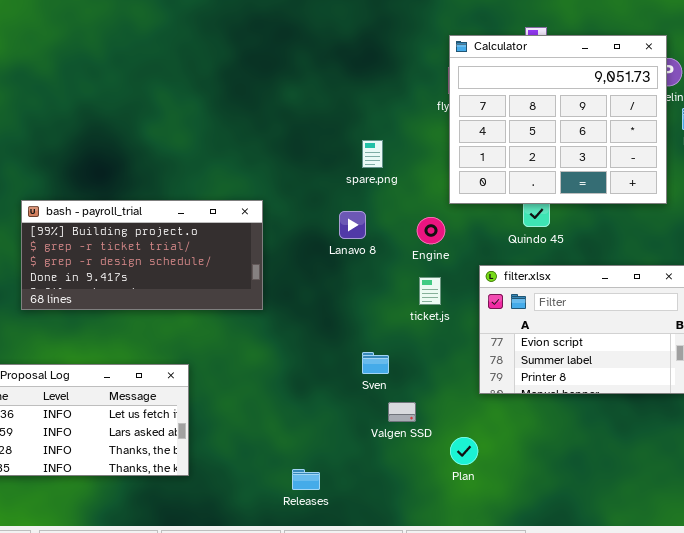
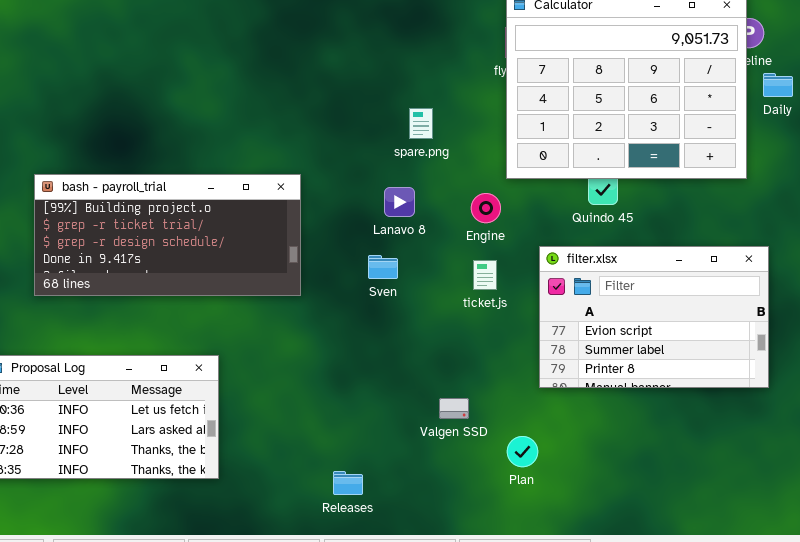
Sven: [362,352,389,374] -> [368,255,398,279], moved

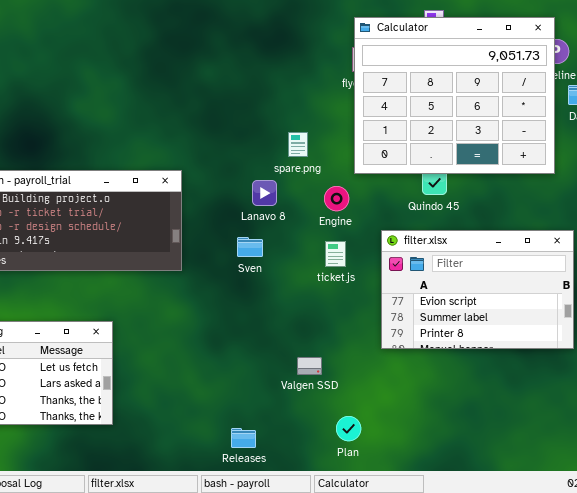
spare.png: [409,108,433,139] -> [288,132,308,157], moved
Plan: [507,436,538,467] -> [336,416,361,441], moved
Releases: [333,471,363,495] -> [231,428,256,448], moved

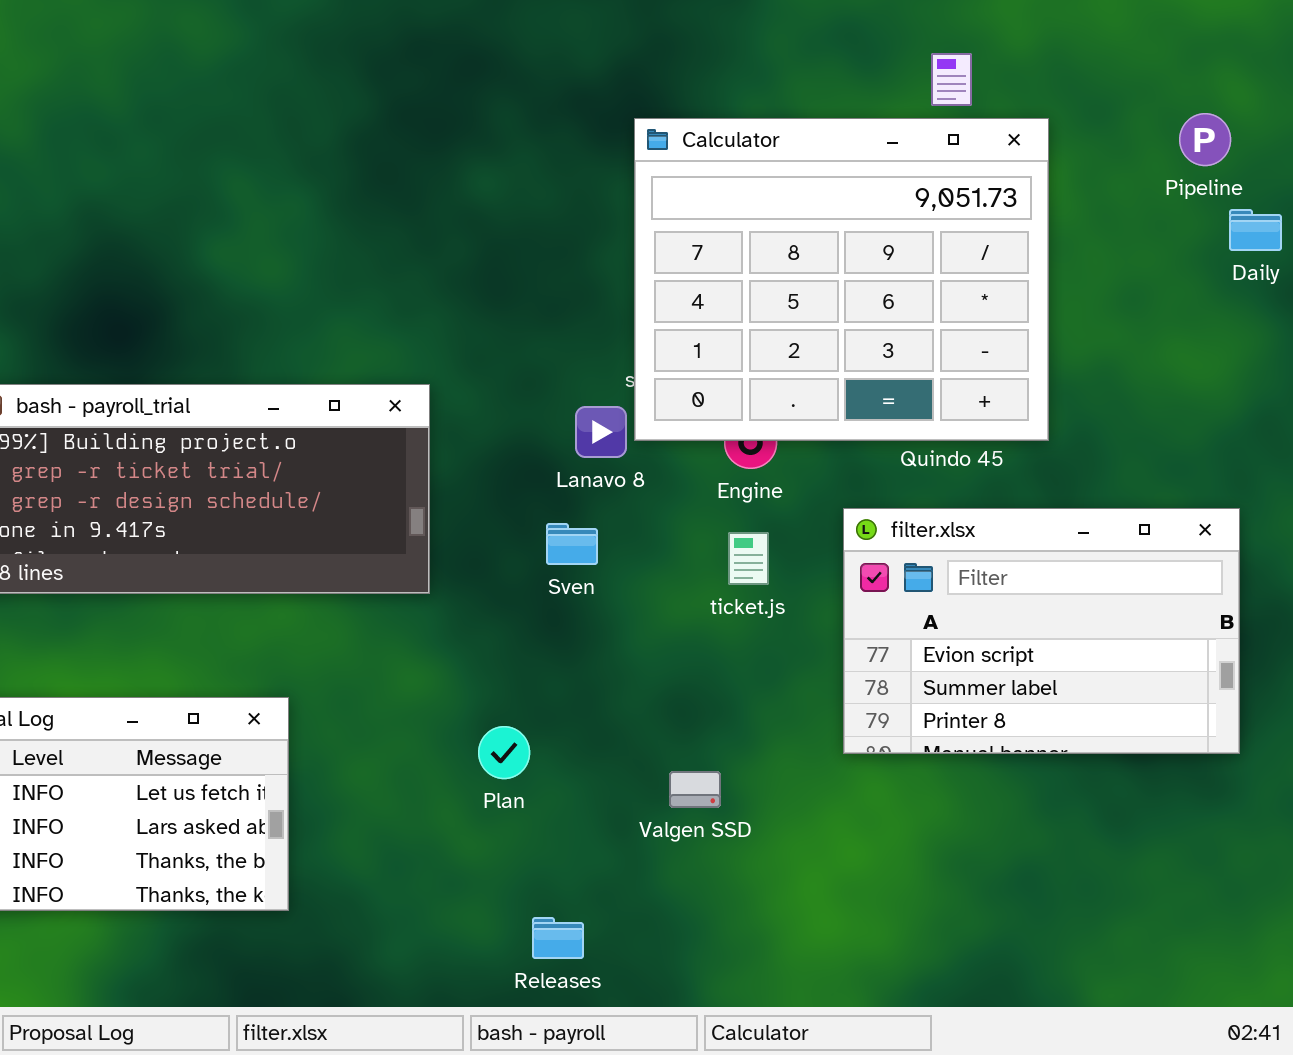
Calculator: [354,17,555,174] -> [634,118,1049,441], moved
Plan: [336,416,361,441] -> [478,726,530,779], moved

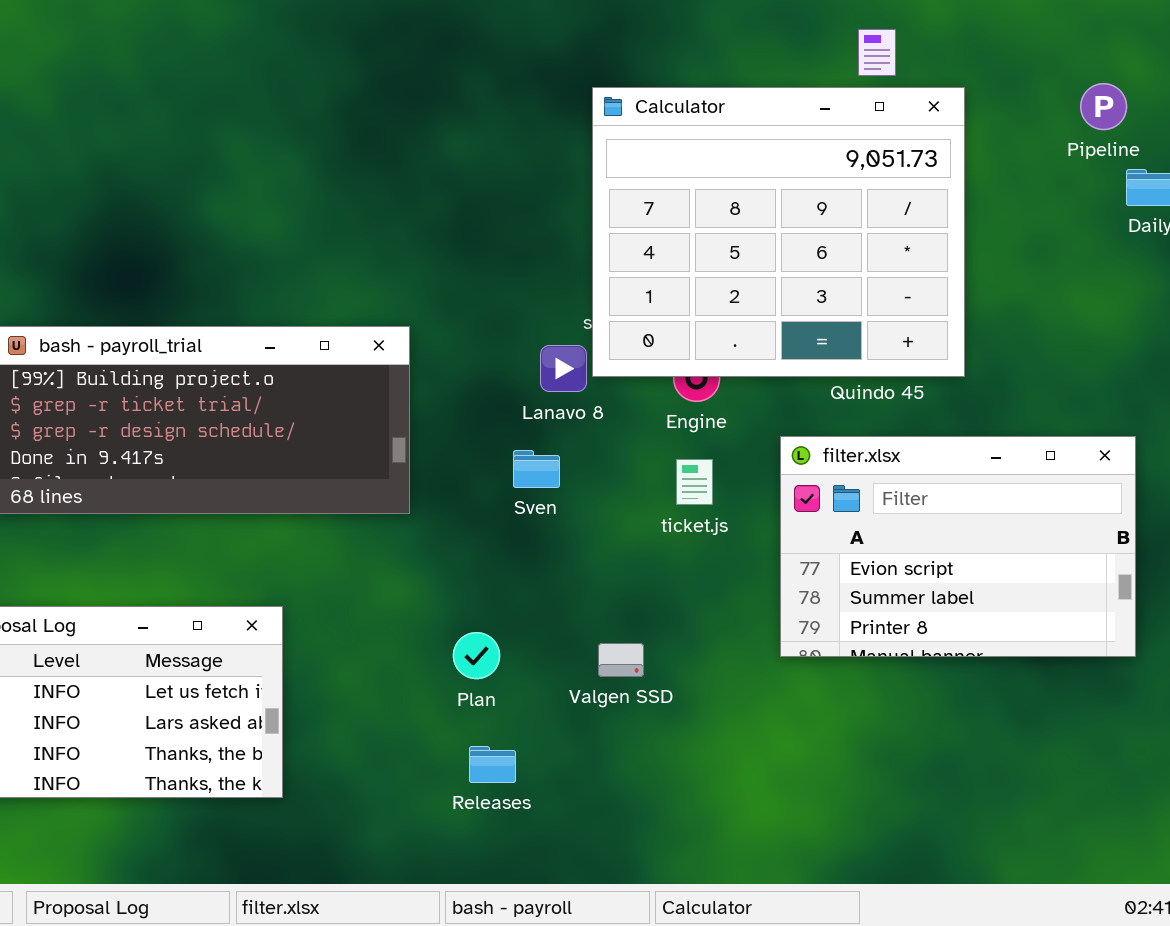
Valgen SSD: [669,771,721,808] -> [598,643,644,677], moved
Releases: [532,917,584,959] -> [469,746,516,783], moved

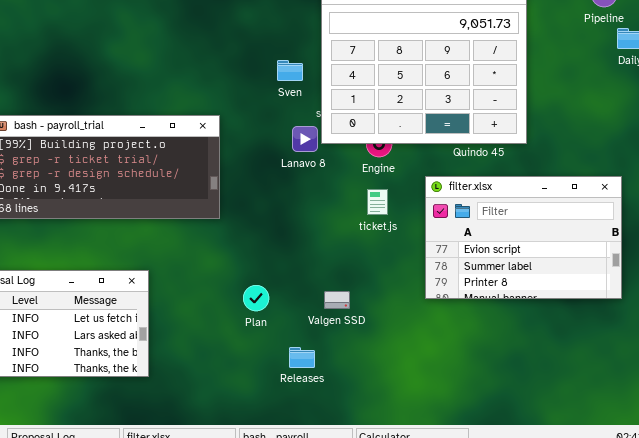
Sven: [513,450,560,488] -> [277,60,303,81], moved
Releases: [469,746,516,783] -> [289,347,315,368], moved

